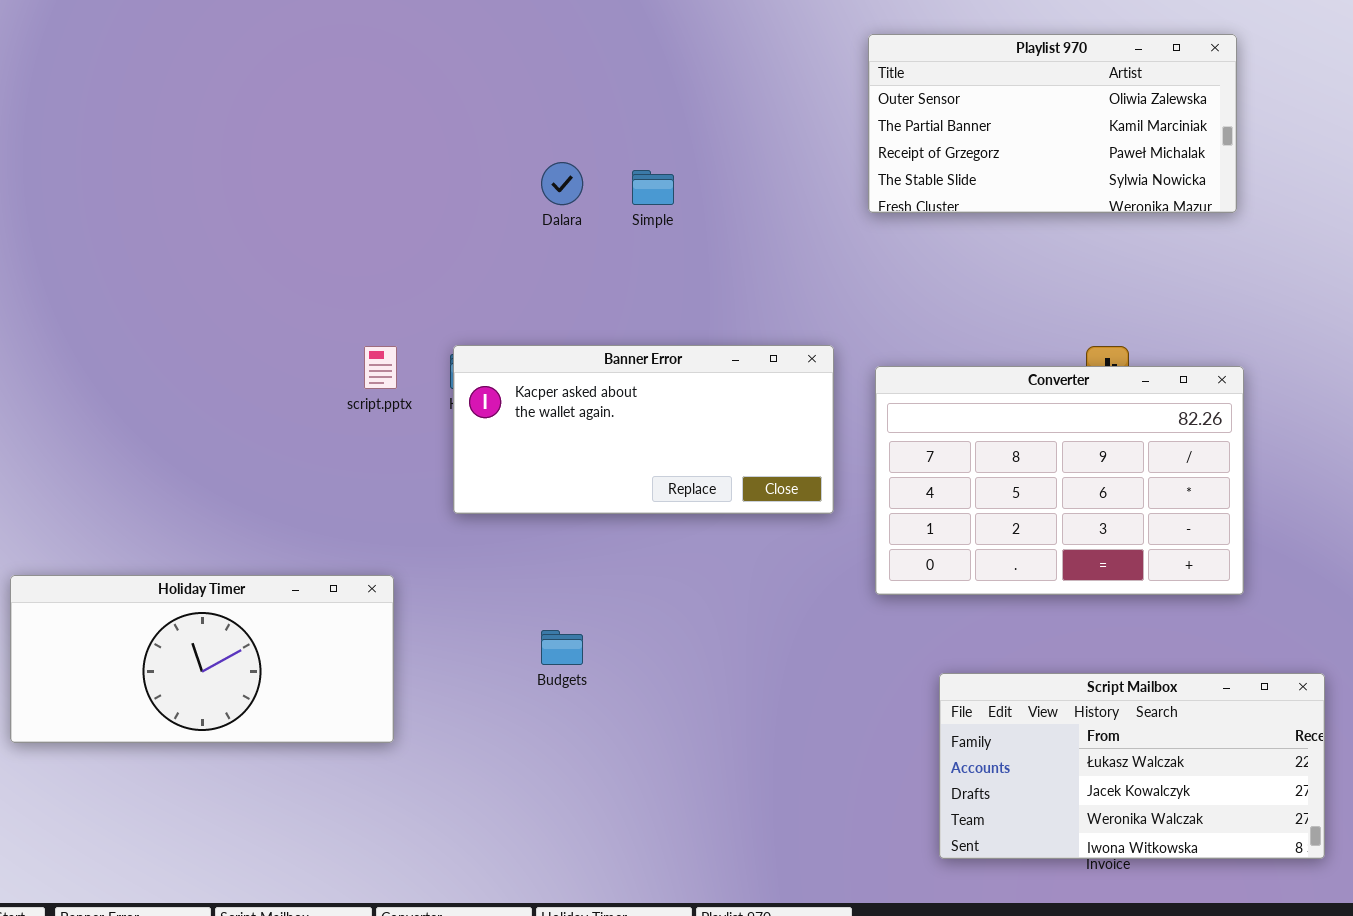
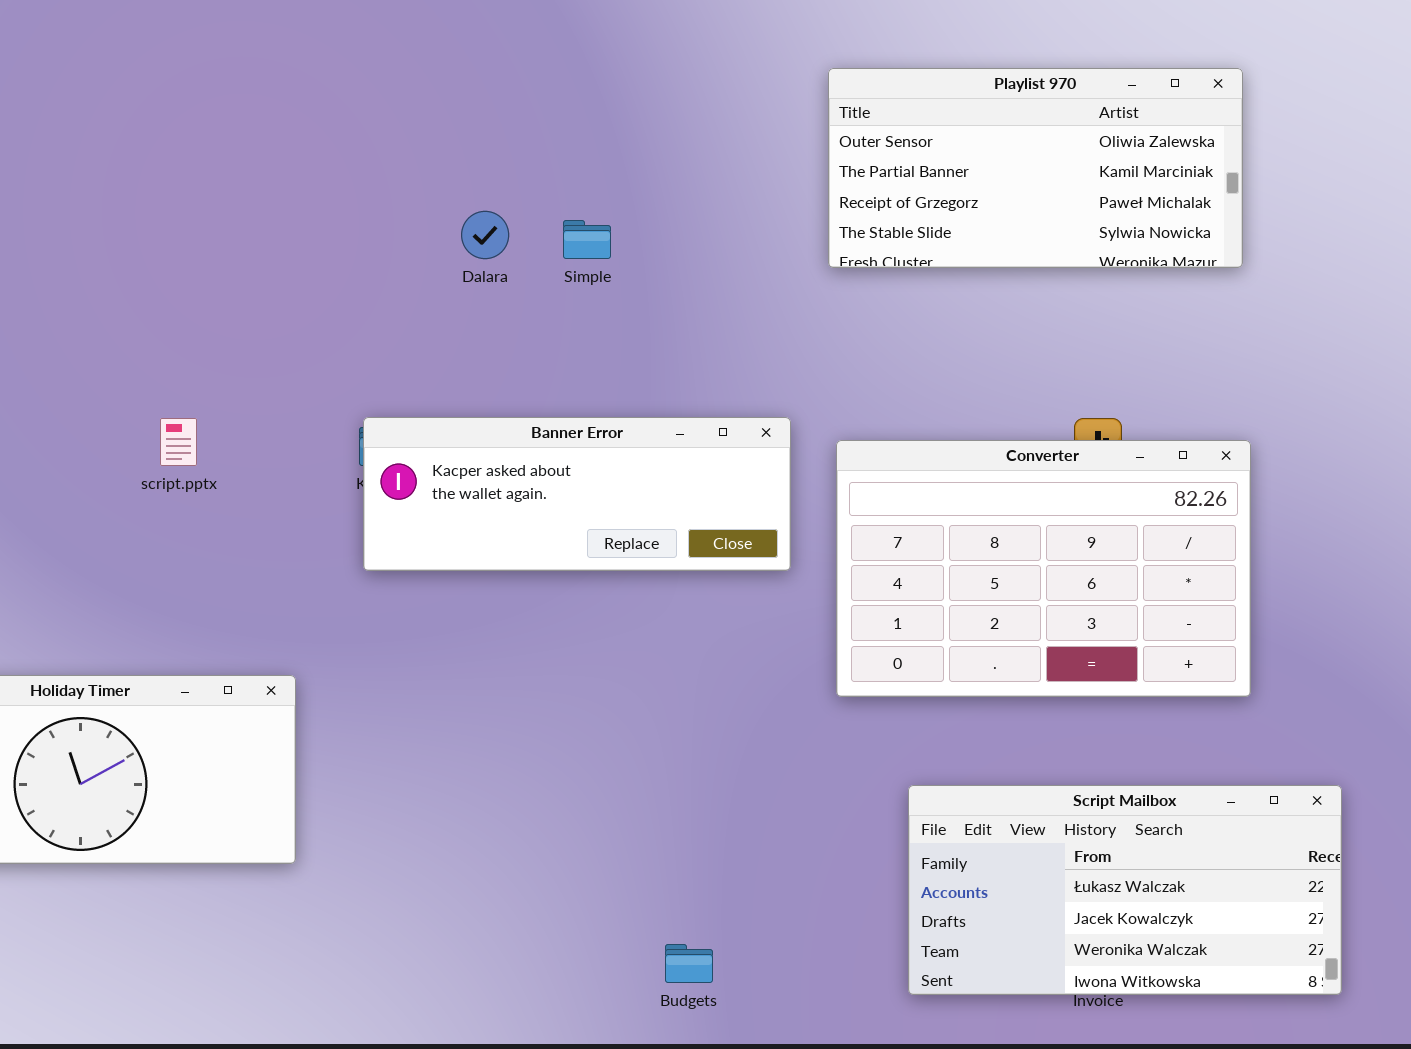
Banner Error: [453,345,834,514] -> [363,417,791,571], resized
script.pptx: [364,346,397,389] -> [160,418,197,466], moved
Budgets: [541,630,583,665] -> [665,944,713,983], moved

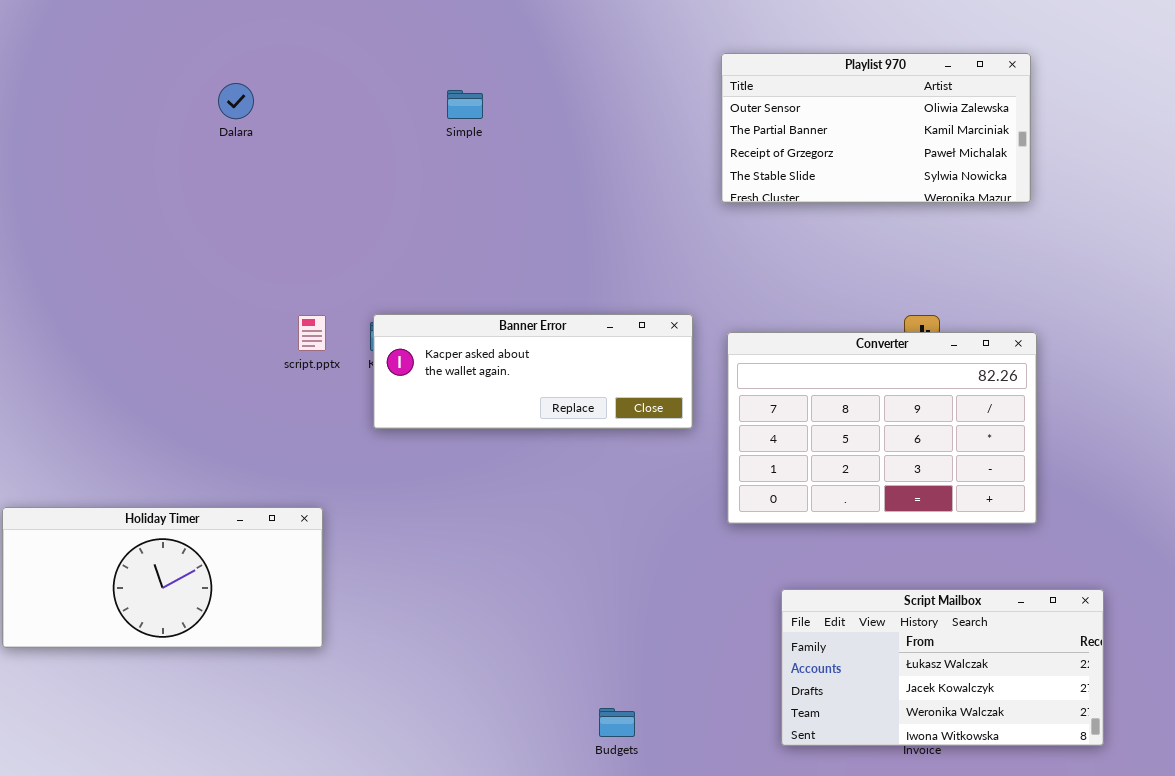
Dalara: [461,211,509,259] -> [218,83,254,119], moved
Simple: [563,220,611,259] -> [447,90,483,119], moved
script.pptx: [160,418,197,466] -> [298,315,326,351], moved

